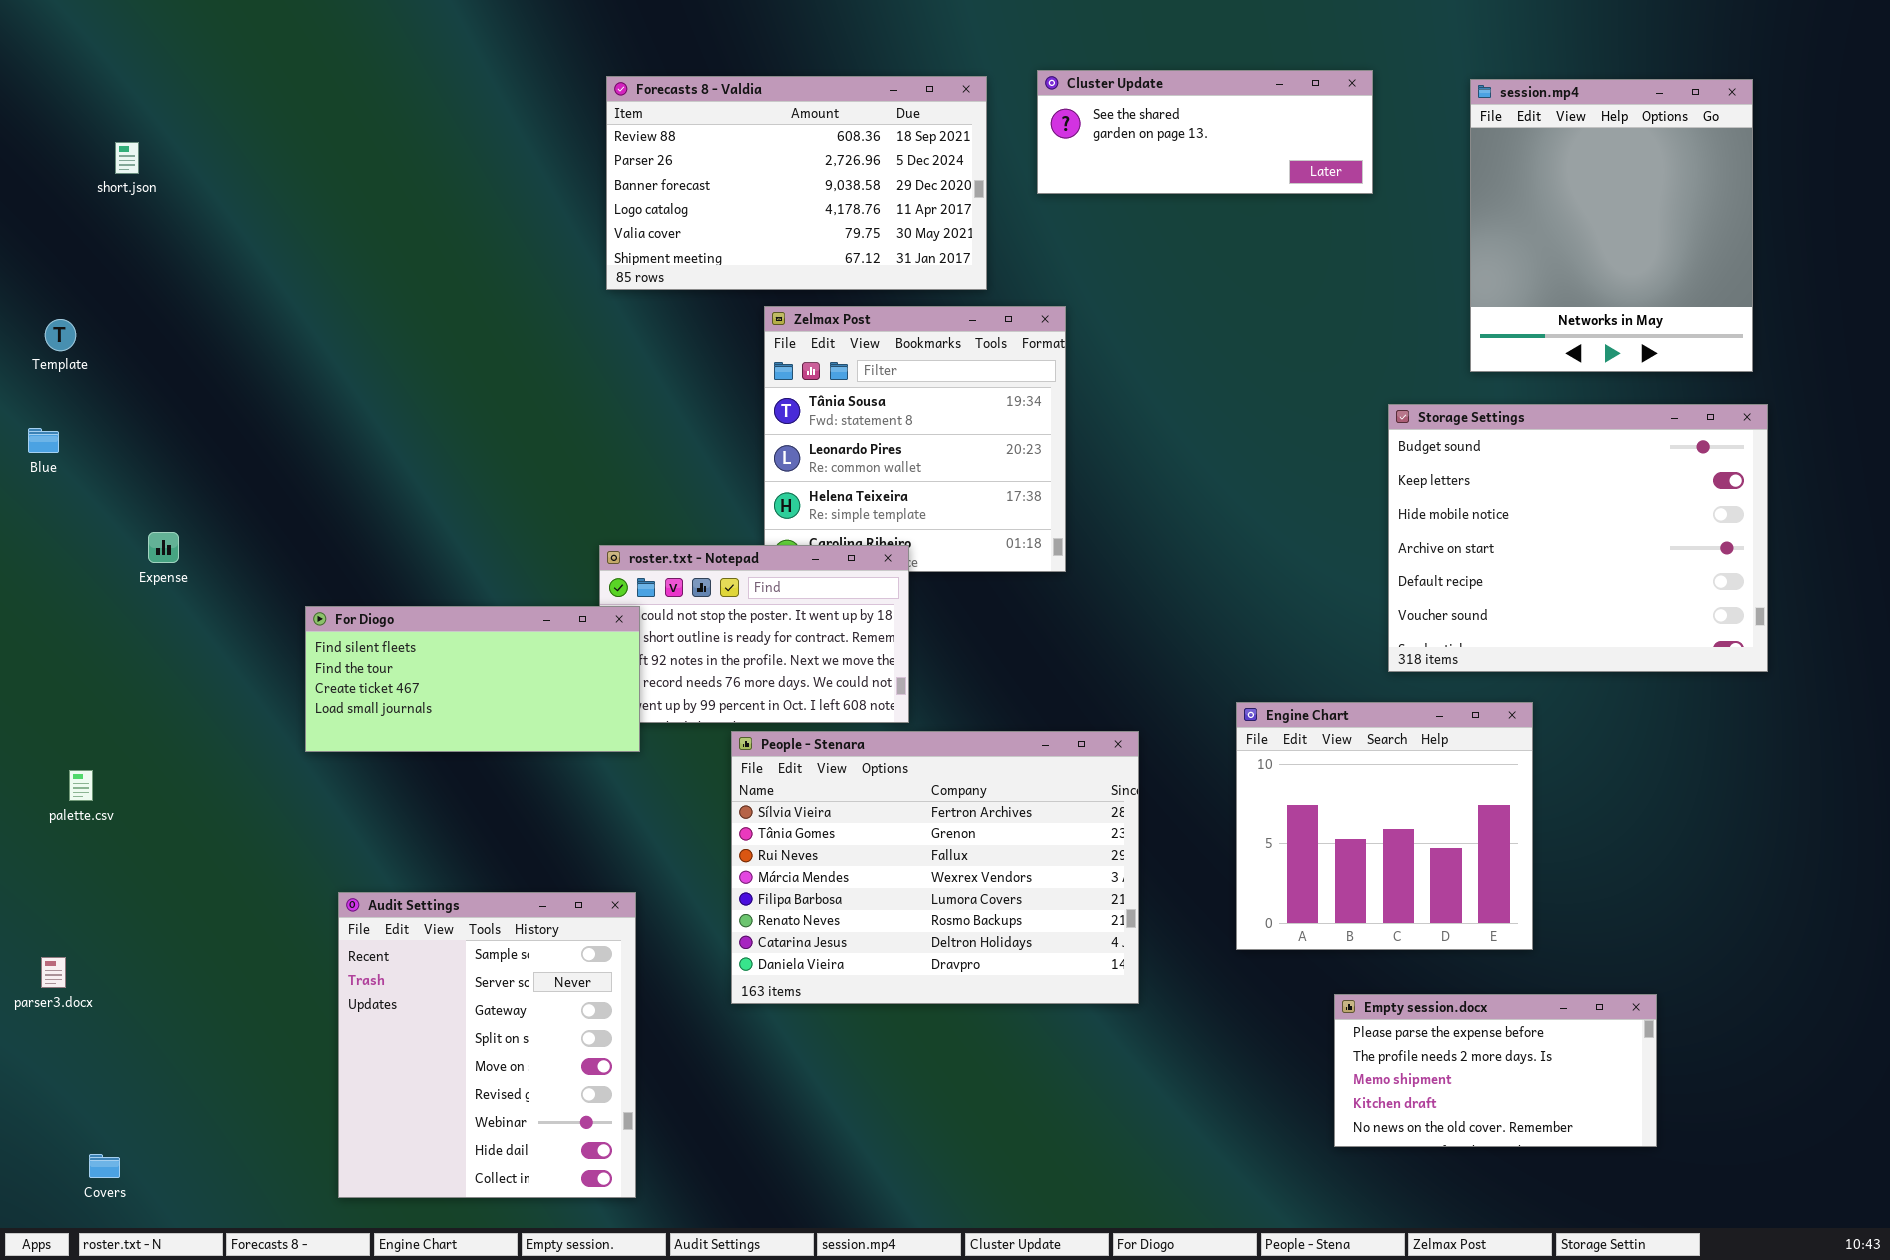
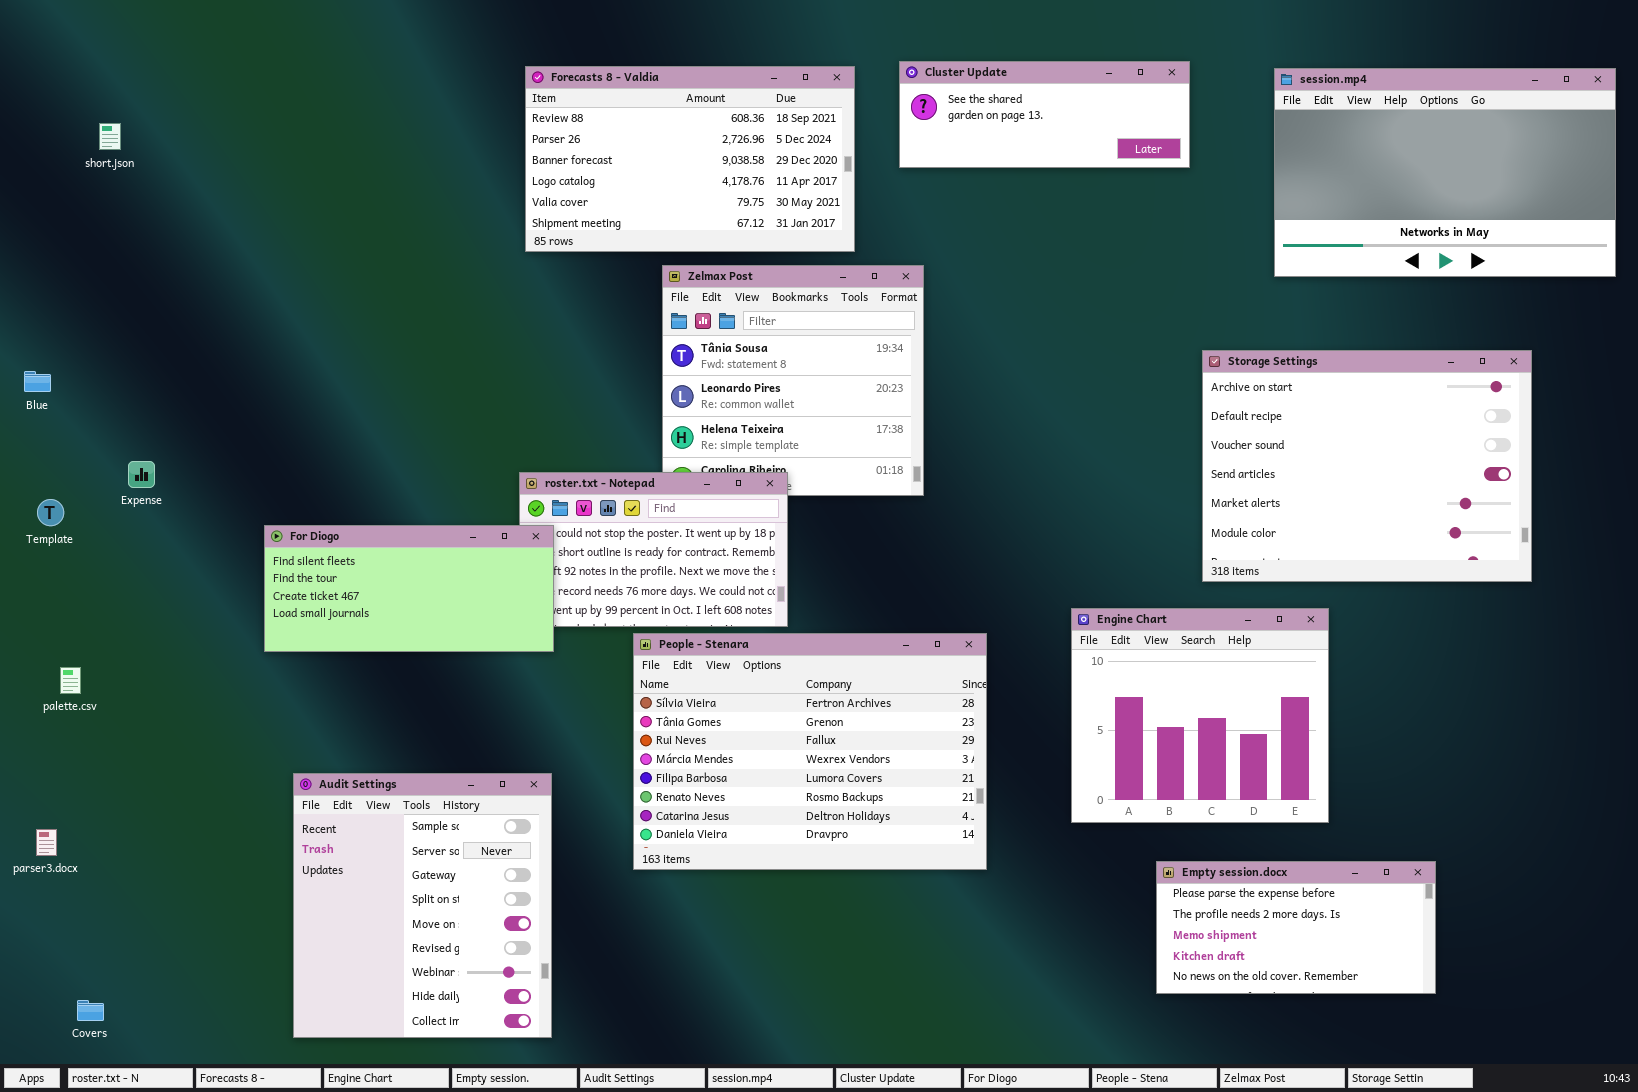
session.mp4: [1470,79,1753,372] -> [1274,68,1616,277], resized
Template: [45,319,76,351] -> [37,499,64,526], moved
Storage Settings: [1388,404,1768,672] -> [1202,350,1532,582], scrolled down 3 rows

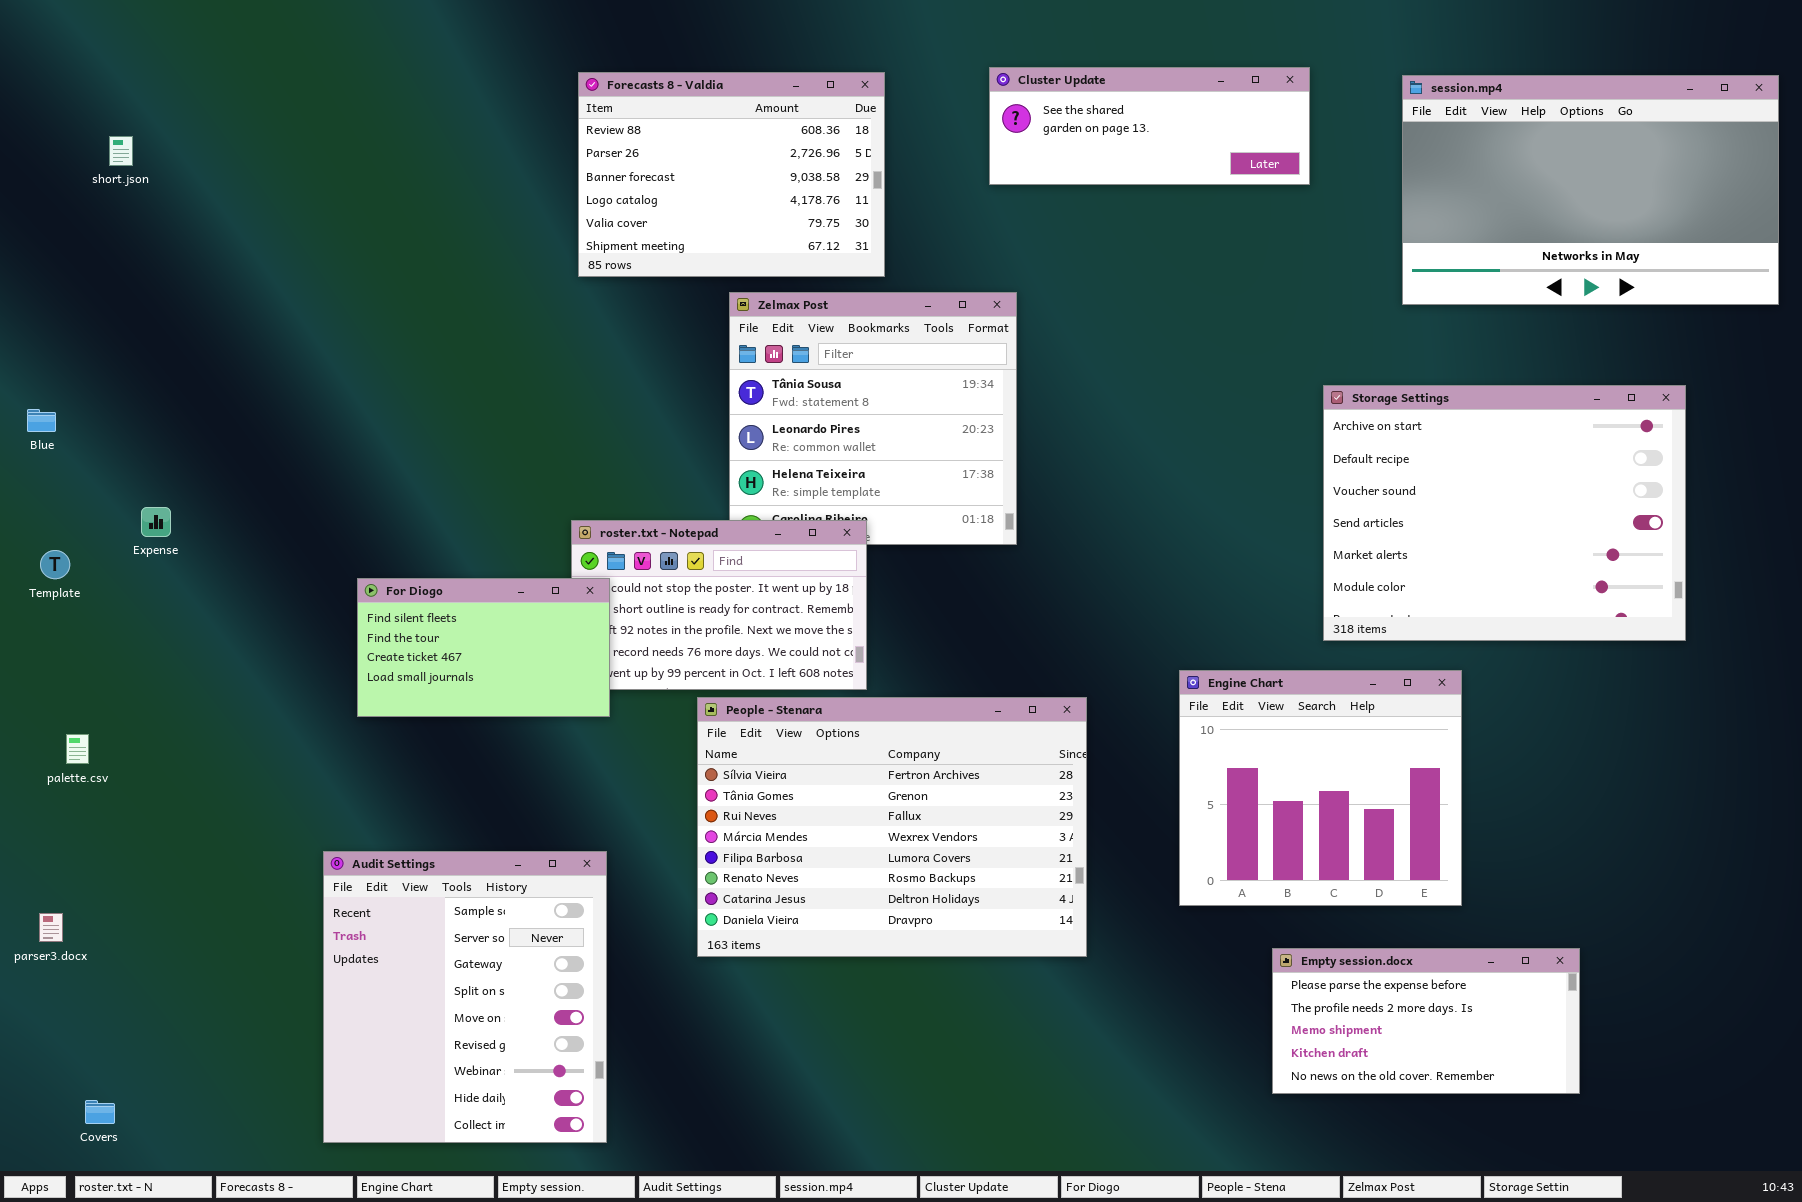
Forecasts 8 - Valdia: [525,66,855,252] -> [578,72,885,277], resized
For Diogo: [264,525,554,652] -> [357,578,610,717], resized

